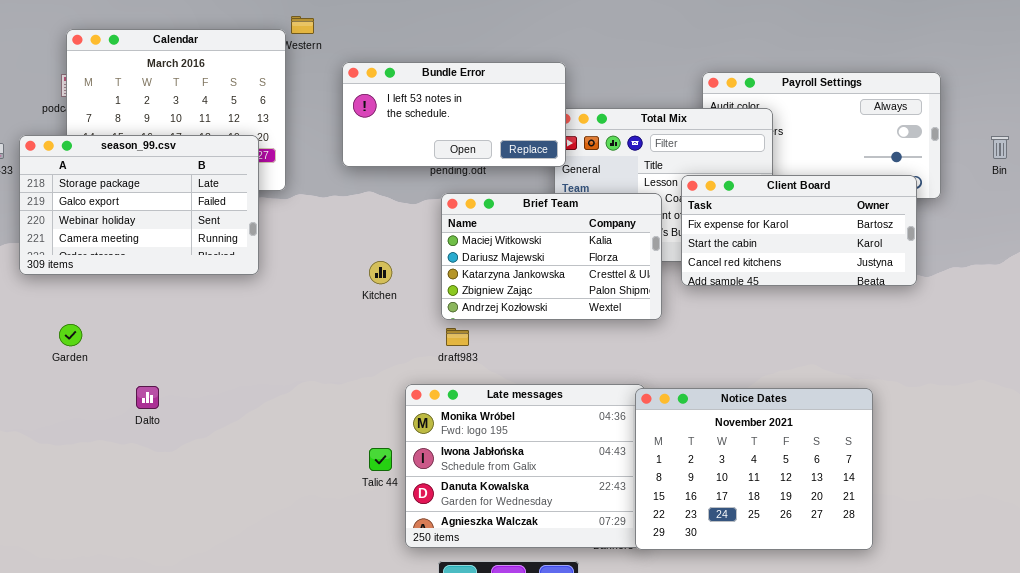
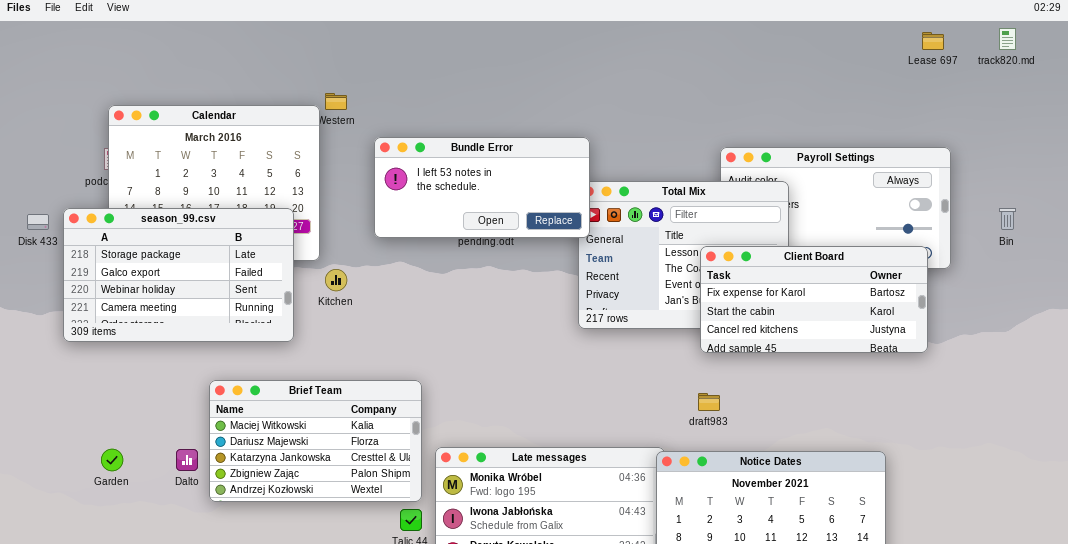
Brief Team: [441,193,662,320] -> [209,380,422,502], moved
Kitchen: [369,261,392,284] -> [325,269,347,291], moved
Garden: [59,324,82,346] -> [101,449,123,471], moved
draft983: [446,328,469,346] -> [698,393,720,411], moved

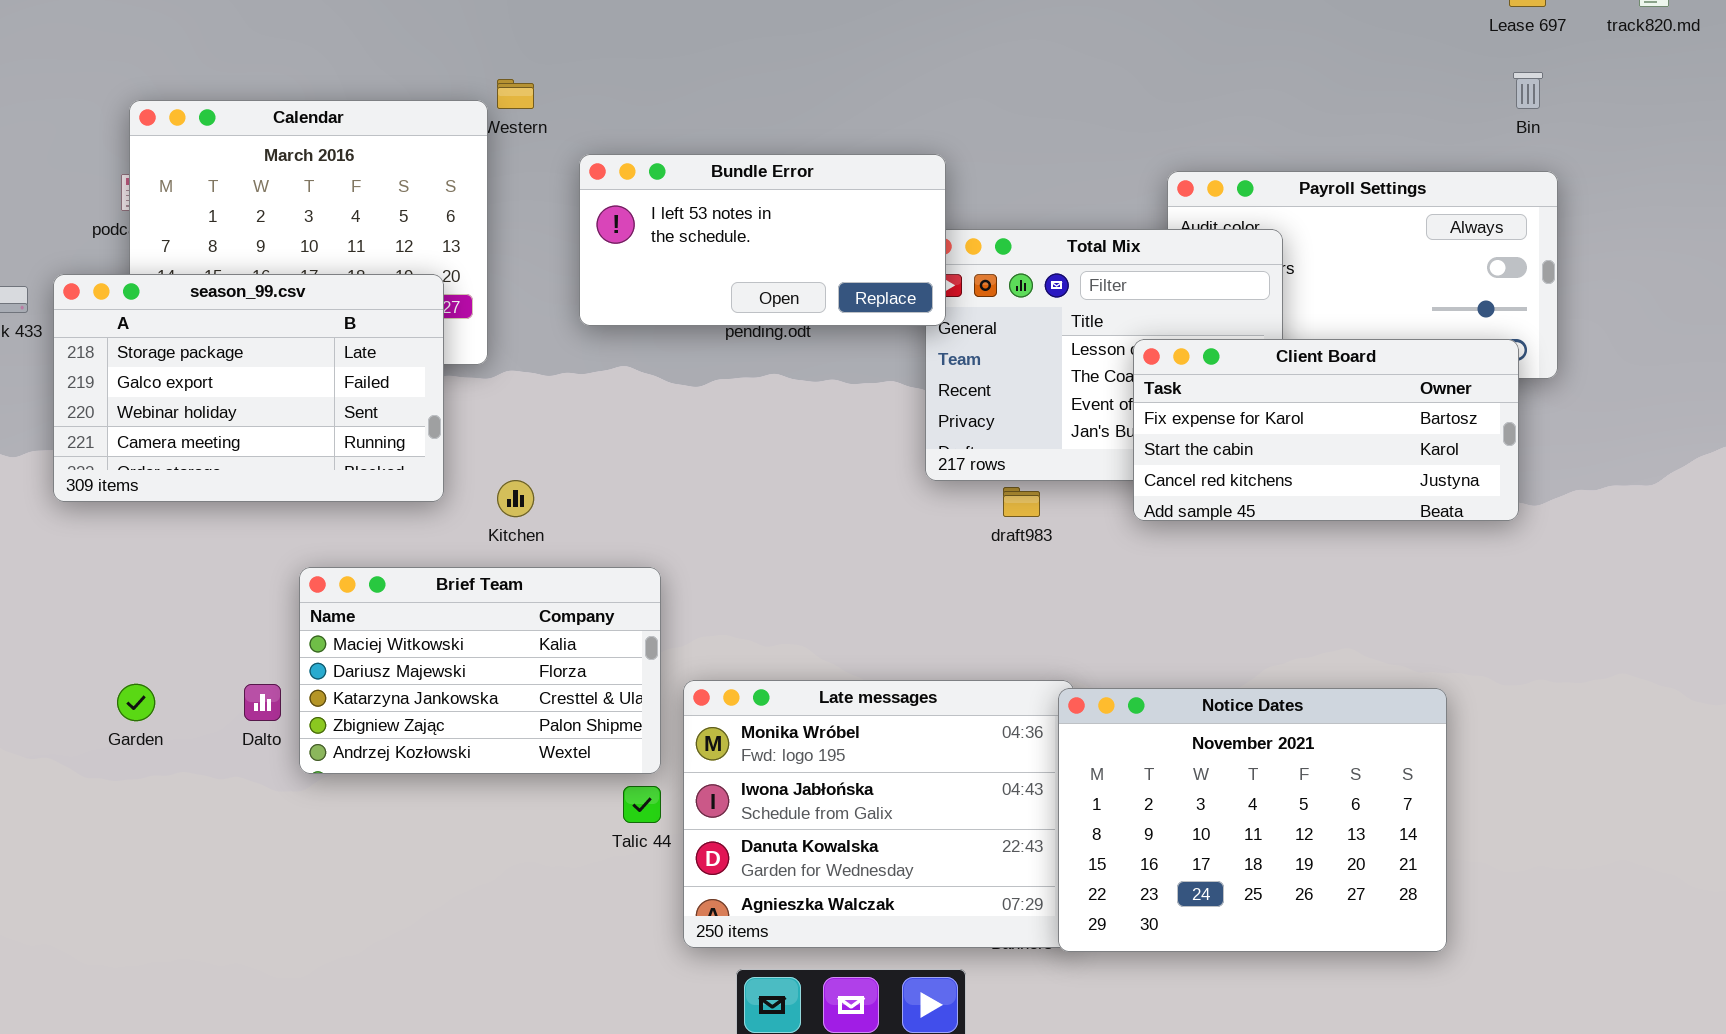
Bin: [999,208,1016,230] -> [1513,72,1543,109], moved
Kitchen: [325,269,347,291] -> [497,480,534,517], moved
draft983: [698,393,720,411] -> [1003,487,1040,517], moved

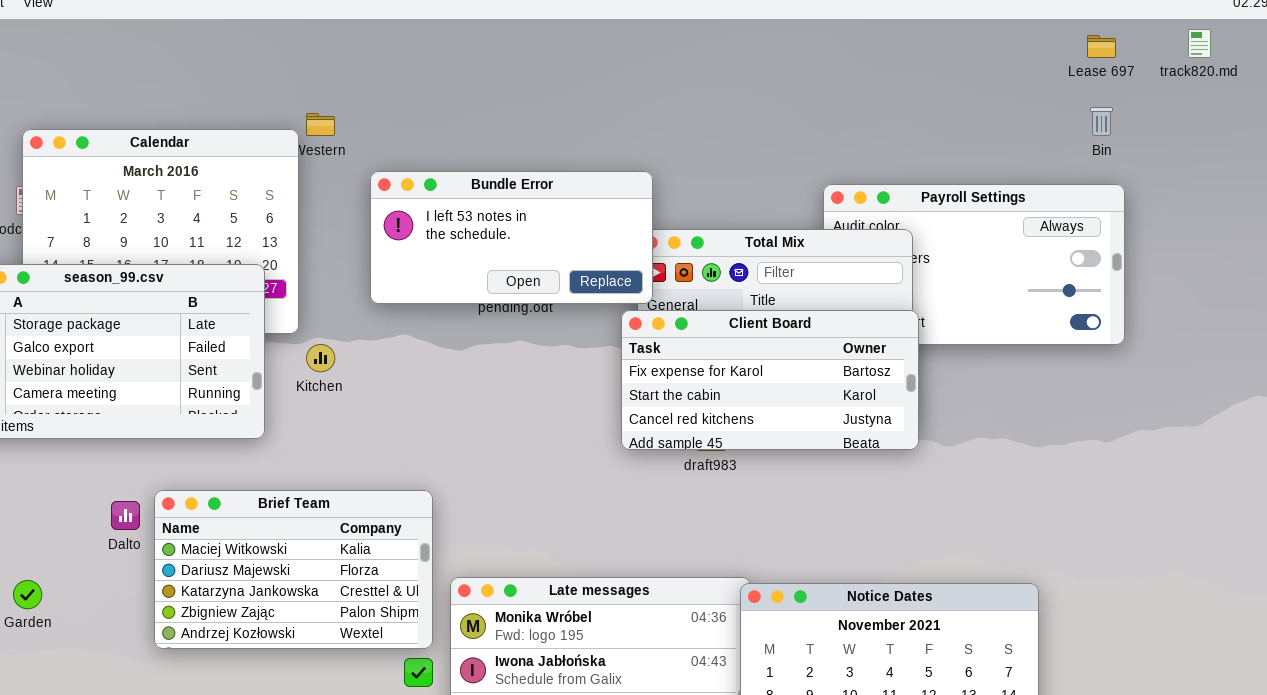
Client Board: [1133,339,1519,521] -> [621,310,919,450], moved
Kitchen: [497,480,534,517] -> [306,344,335,372], moved
Dalto: [244,684,281,721] -> [111,501,140,530], moved

